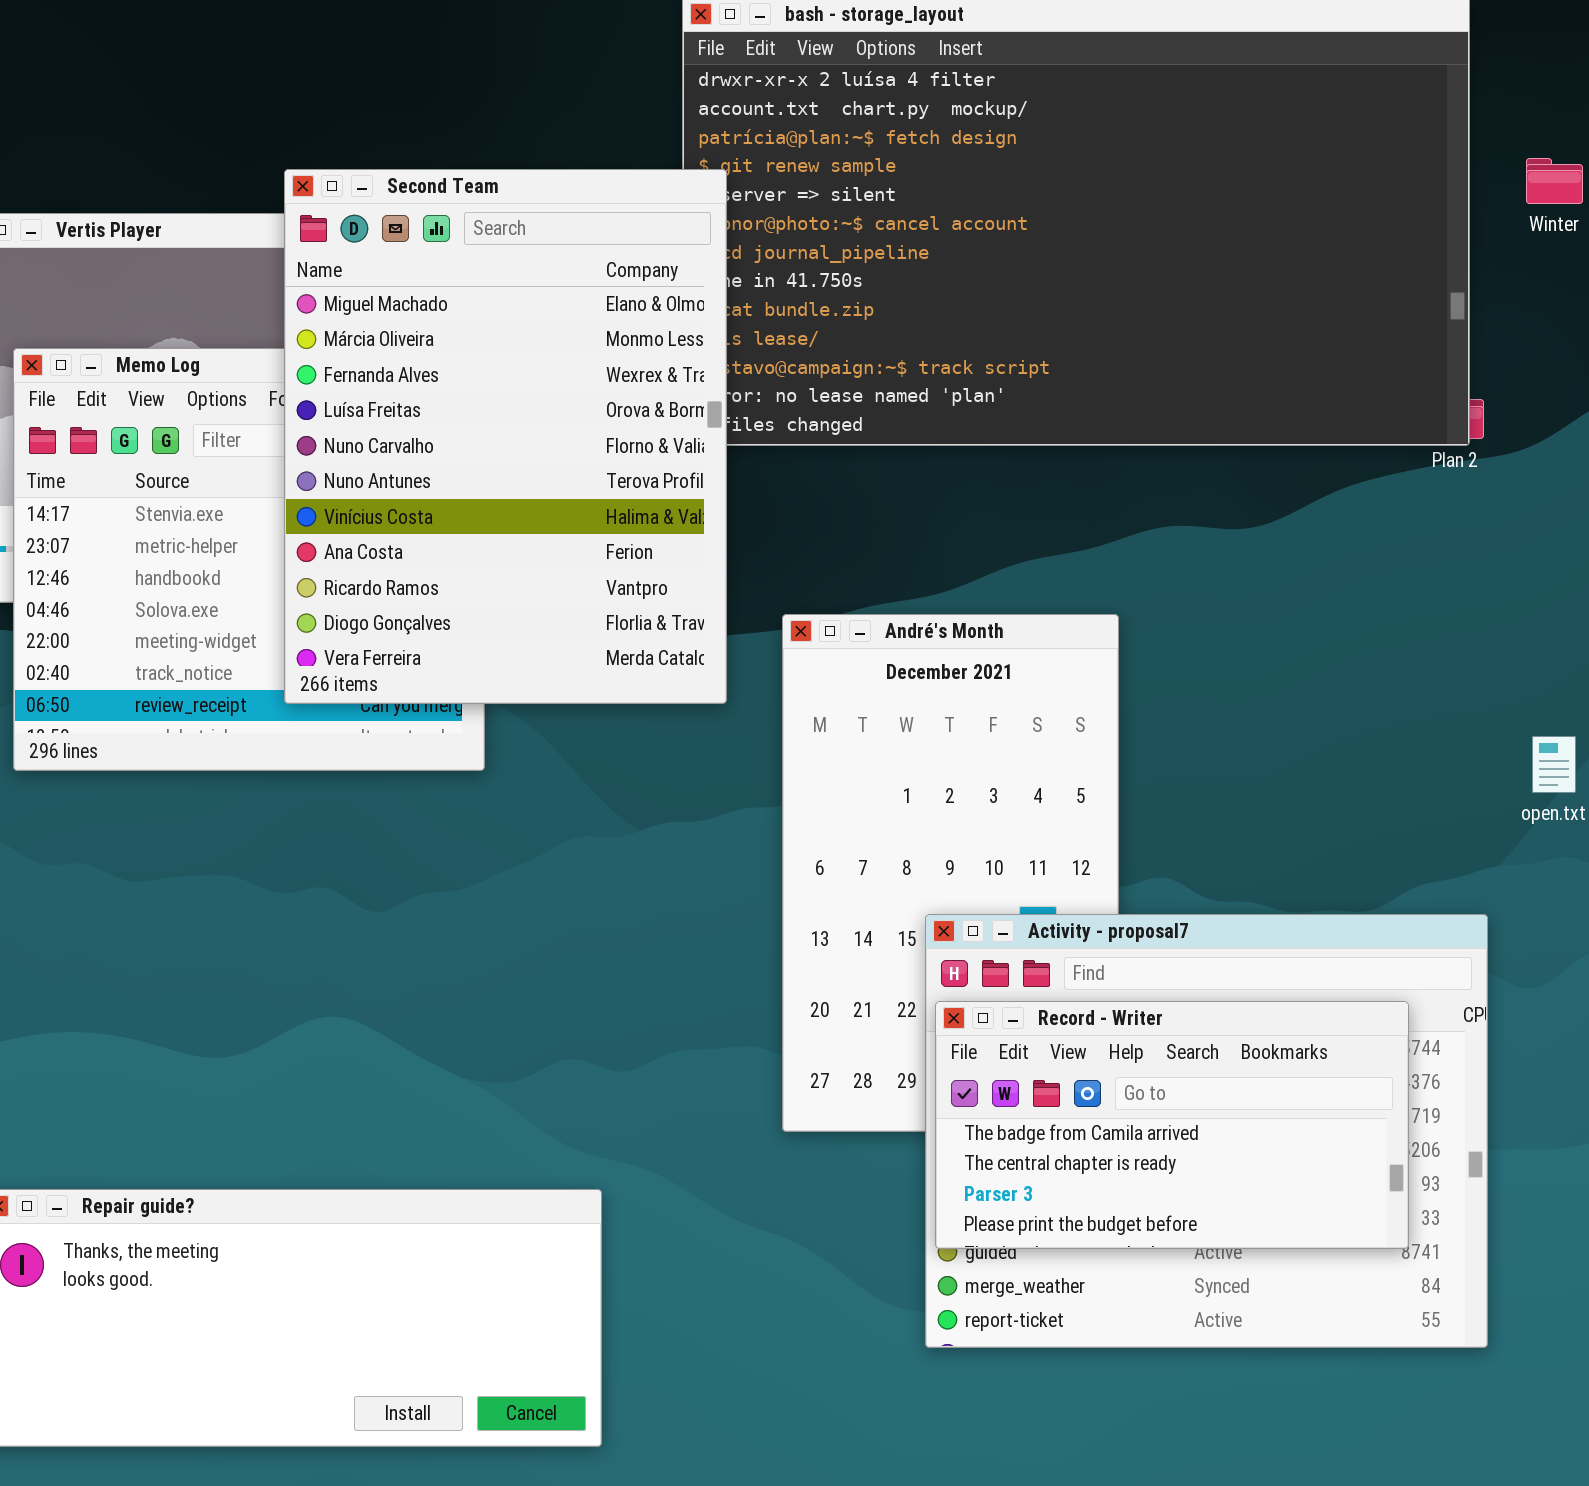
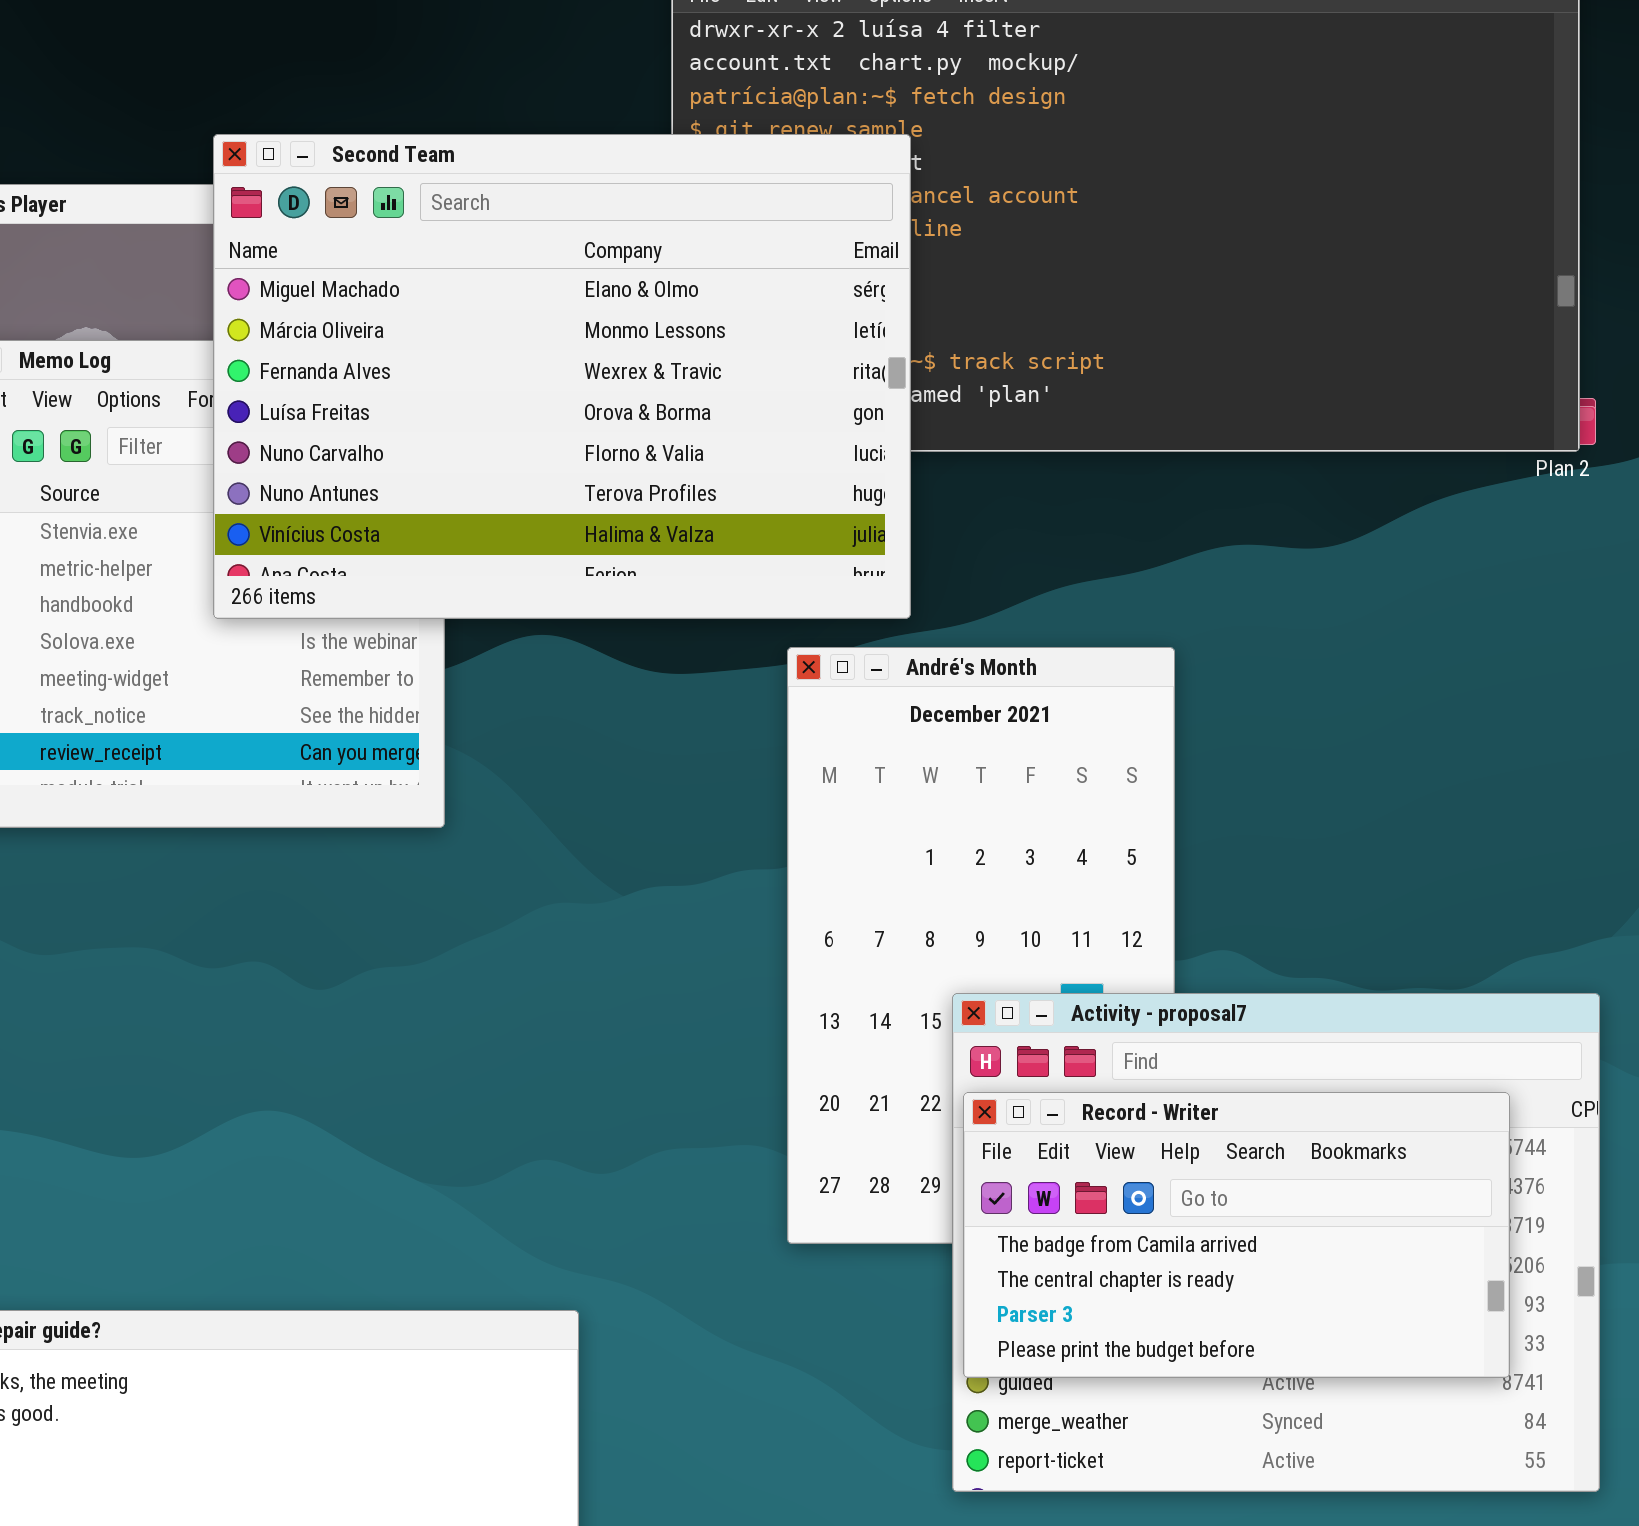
Second Team: [284,169,727,704] -> [213,134,911,619], resized

